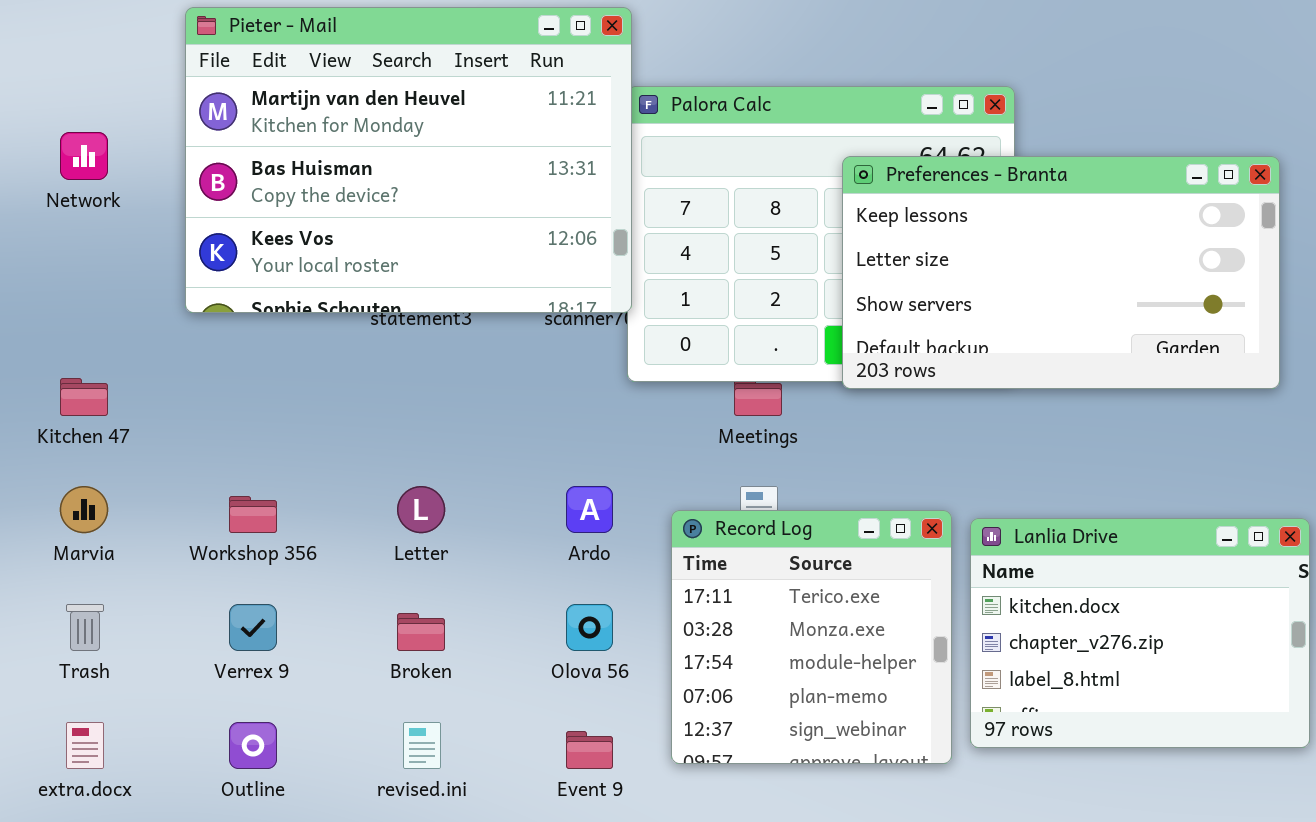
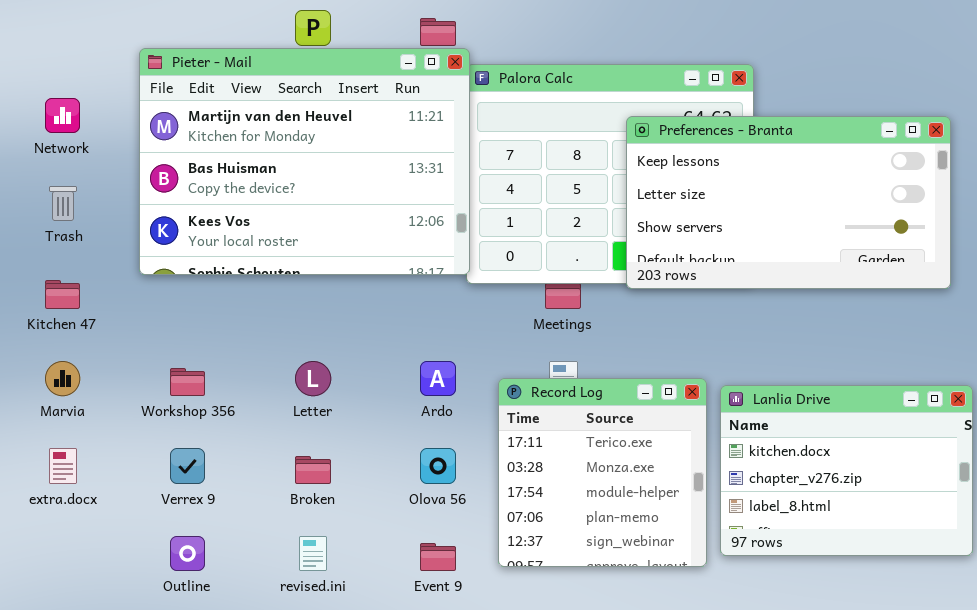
Pieter - Mail: [185,7,632,313] -> [139,48,470,275], moved
Trash: [66,604,104,651] -> [49,186,77,221], moved
extra.docx: [66,722,104,769] -> [49,448,77,484], moved

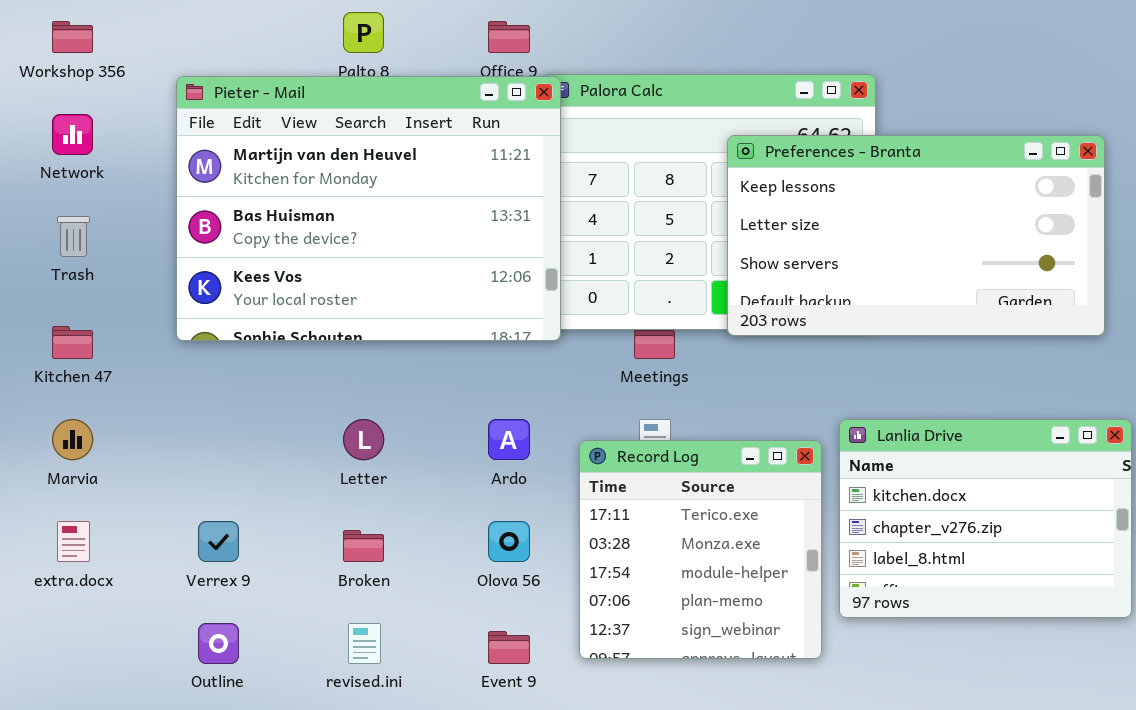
Pieter - Mail: [139,48,470,275] -> [176,76,561,341], moved
Workshop 356: [170,368,205,396] -> [52,21,93,53], moved
Lanlia Drive: [720,385,973,556] -> [839,419,1132,618], moved

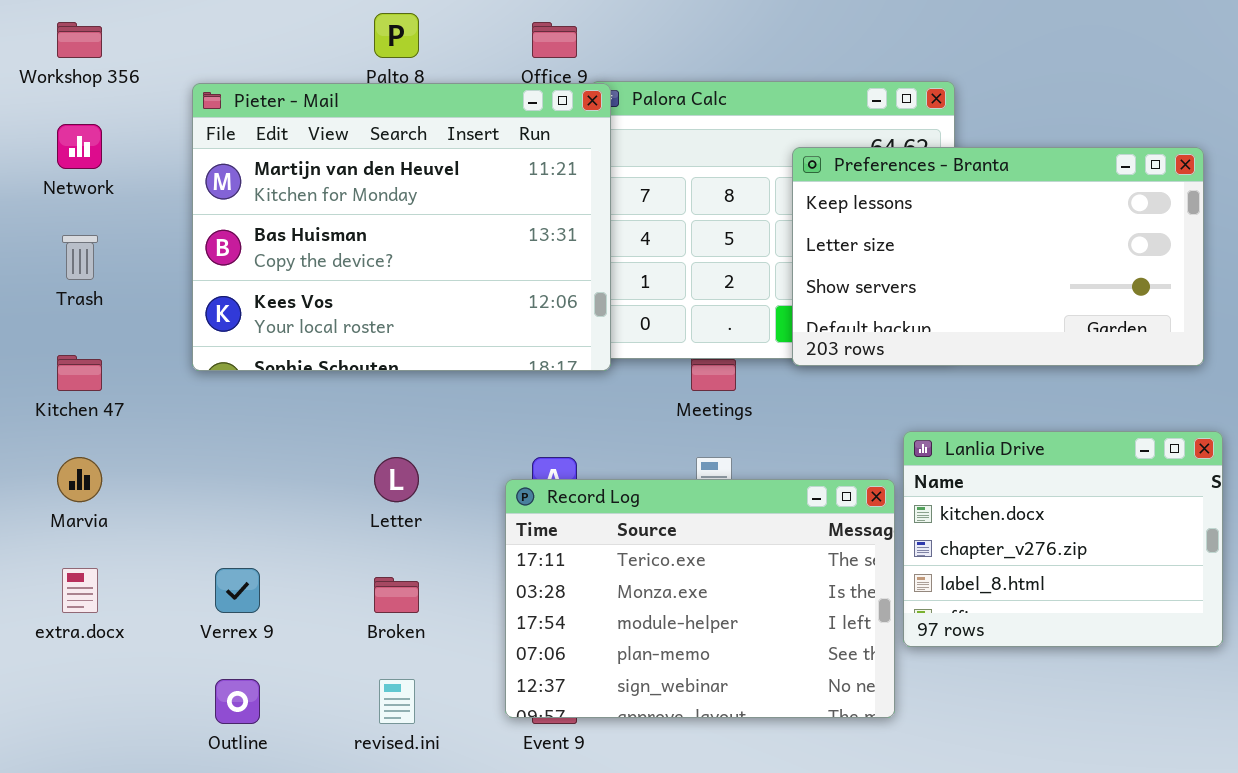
Lanlia Drive: [839,419,1132,618] -> [903,431,1223,647], moved
Record Log: [579,440,822,659] -> [505,479,895,718], resized

